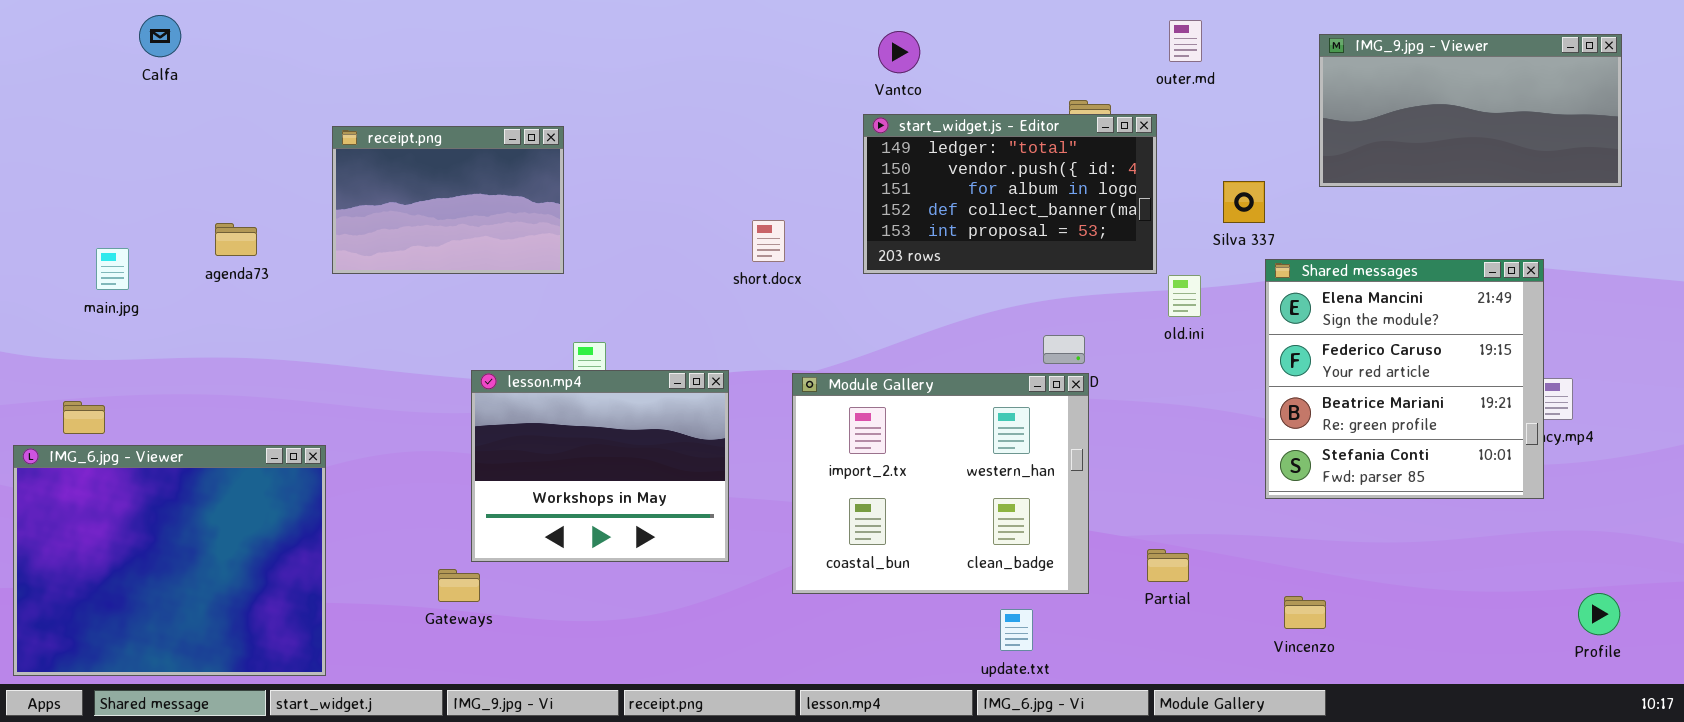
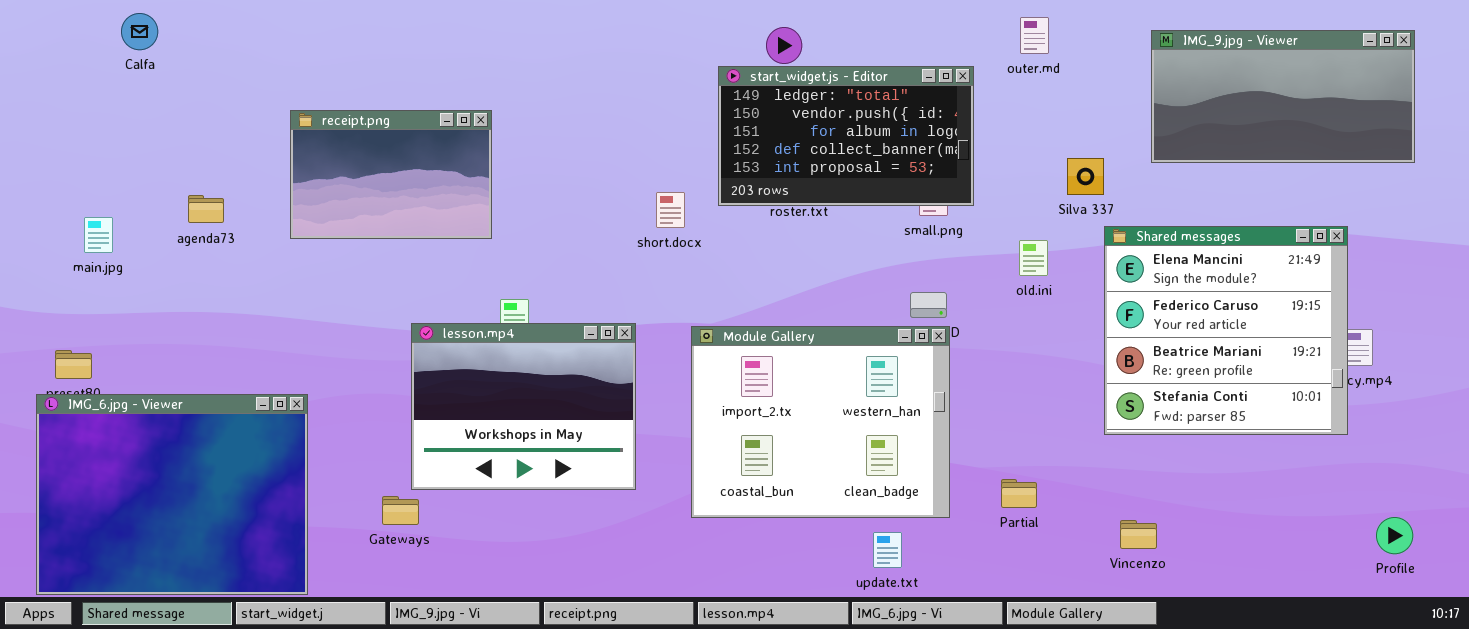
start_widget.js - Editor: [863,114,1157,274] -> [718,66,974,206], moved
IMG_6.jpg - Viewer: [13,445,326,676] -> [36,394,308,595], moved

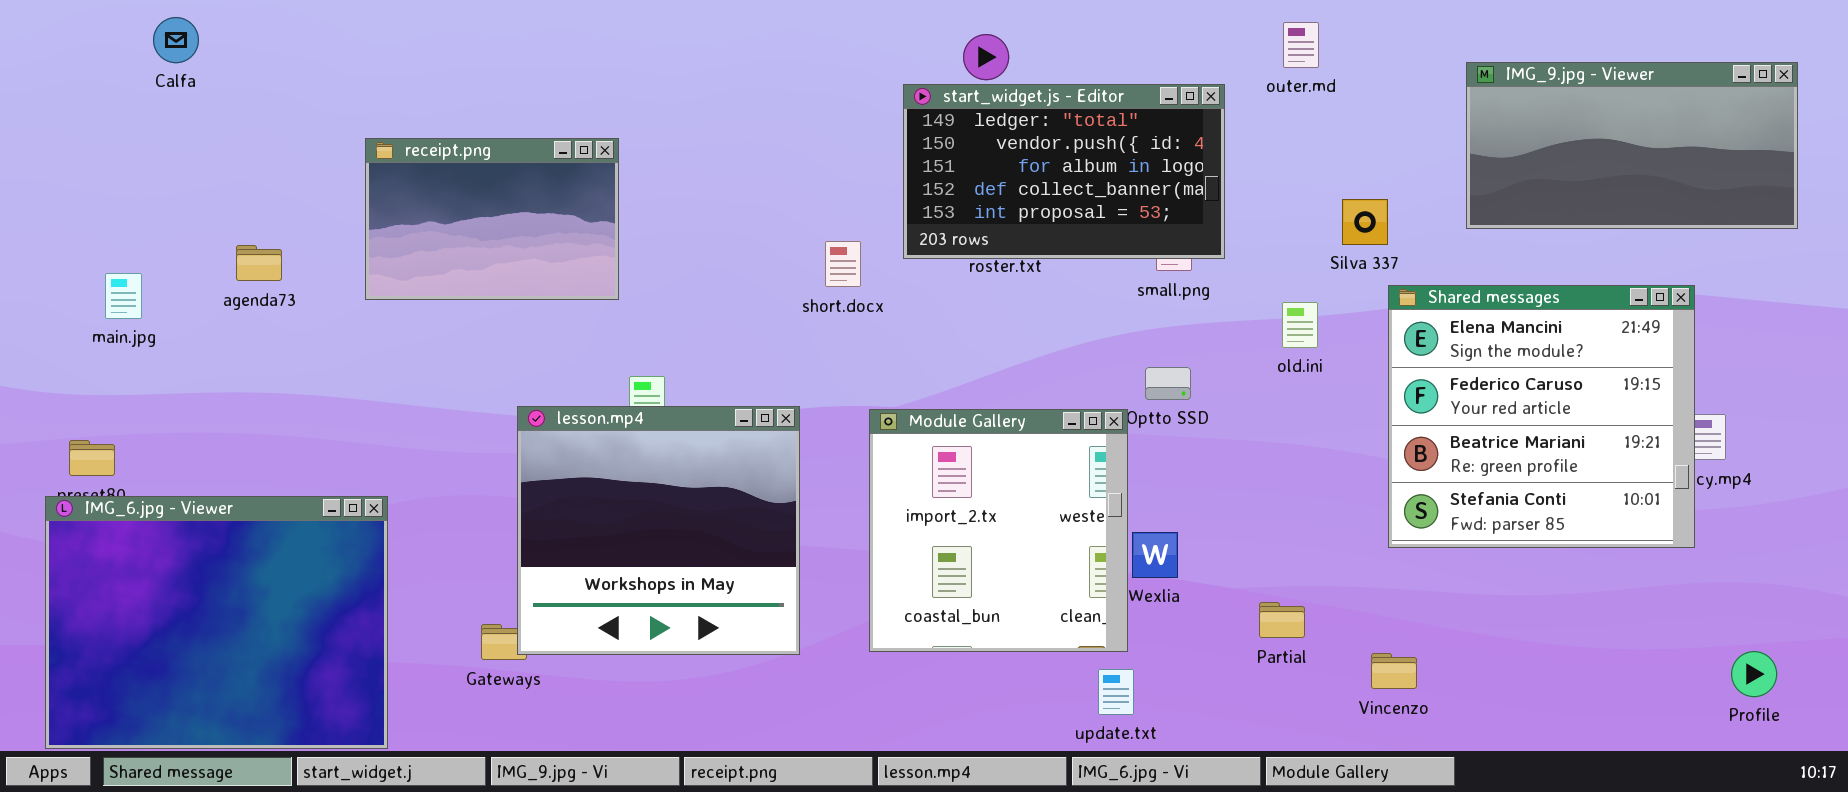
IMG_9.jpg - Viewer: [1151,30,1415,163] -> [1466,62,1798,229], moved
lesson.mp4: [411,323,636,490] -> [517,406,800,655], resized
Module Gallery: [691,326,950,518] -> [869,409,1128,652], resized
Vincenzo: [1120,520,1157,549] -> [1371,653,1417,689], moved

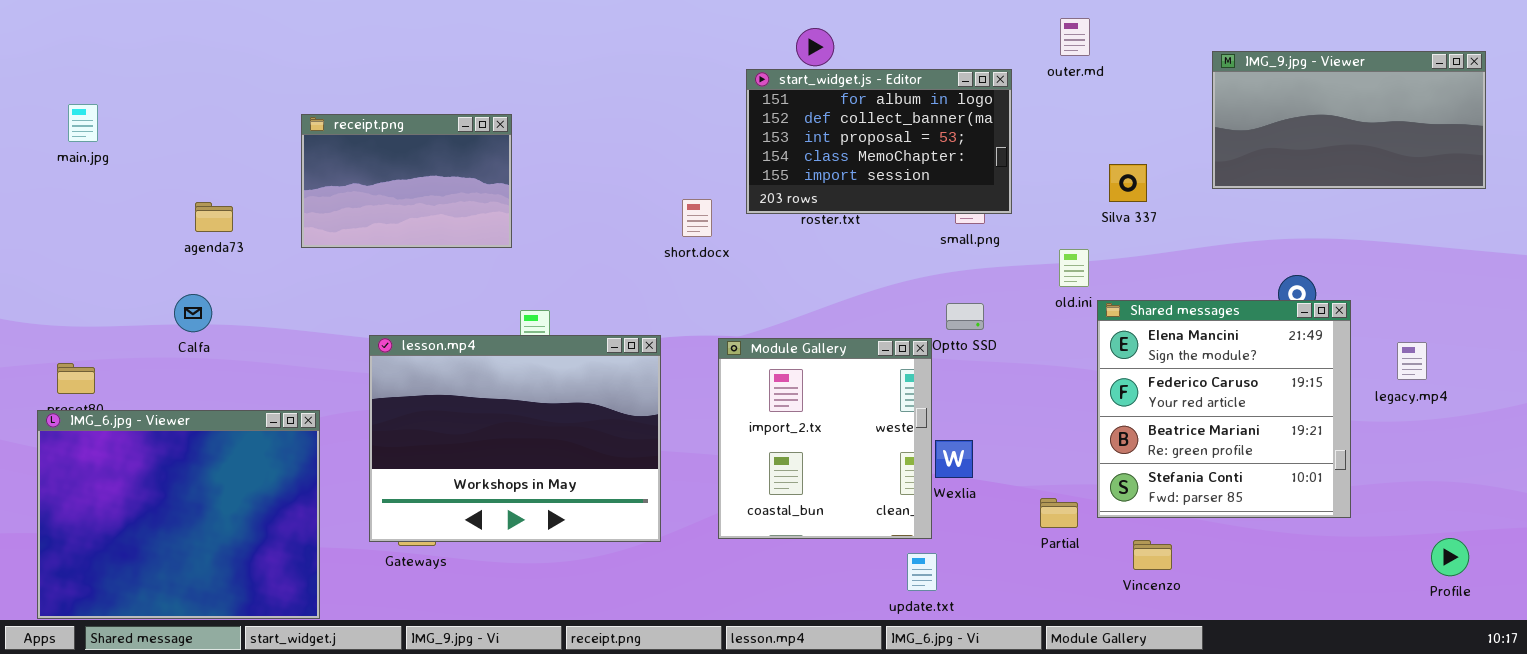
Calfa: [153,17,199,63] -> [174,294,212,332], moved
start_widget.js - Editor: [903,84,1225,259] -> [746,69,1012,214], scrolled down 2 rows
main.jpg: [105,273,142,319] -> [68,104,98,142], moved
Shared messages: [1388,285,1695,548] -> [1097,300,1351,518], moved
lesson.mp4: [517,406,800,655] -> [369,335,661,542], resized

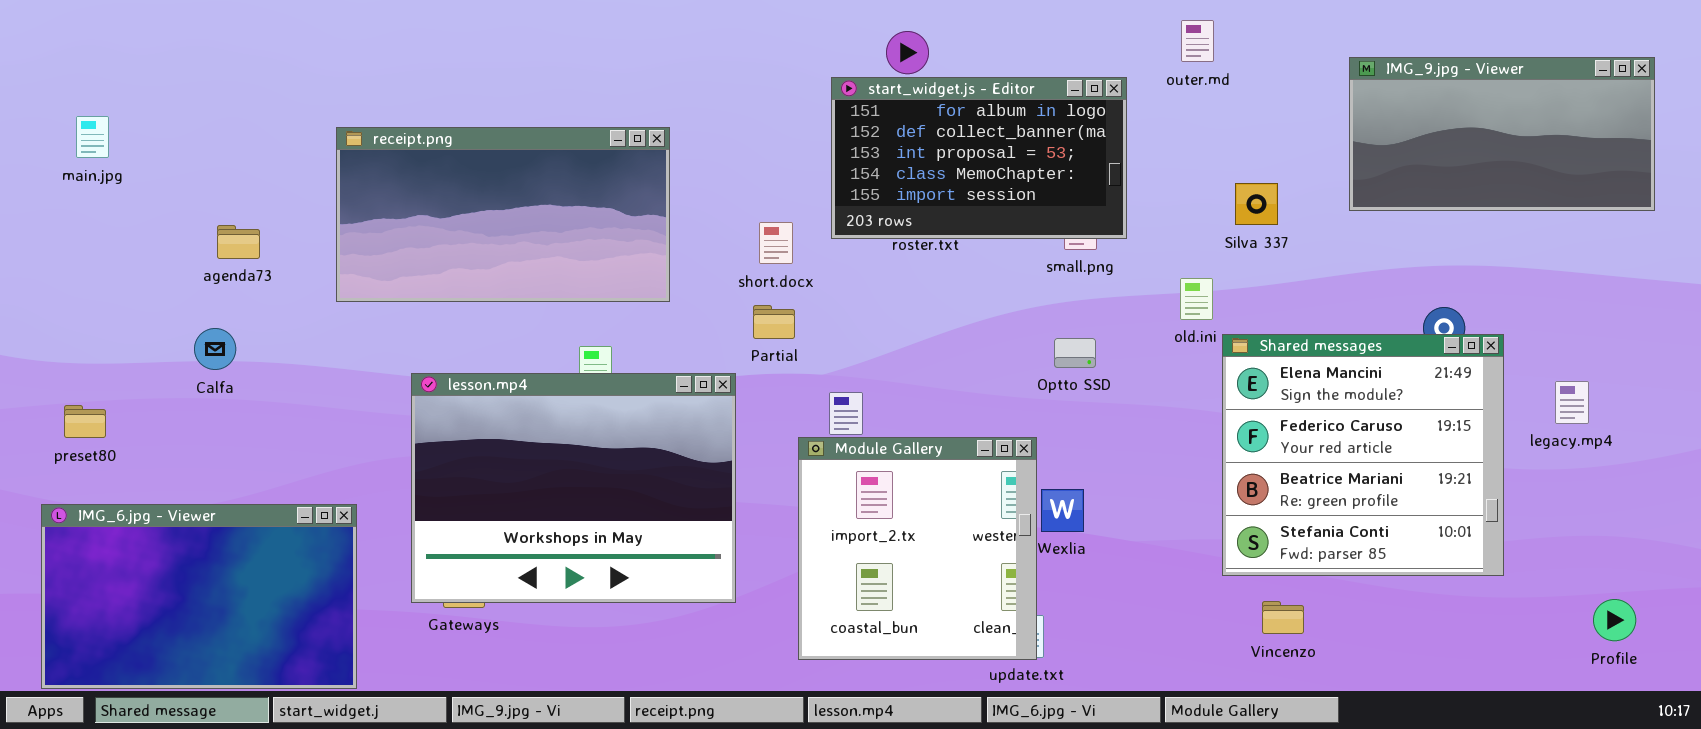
receipt.png: [301,114,512,248] -> [336,127,670,302], resized
Module Gallery: [718,338,932,539] -> [798,437,1037,660], moved
IMG_6.jpg - Viewer: [37,410,320,619] -> [41,504,357,689], resized
Partial: [1040,498,1078,528] -> [753,305,795,339], moved

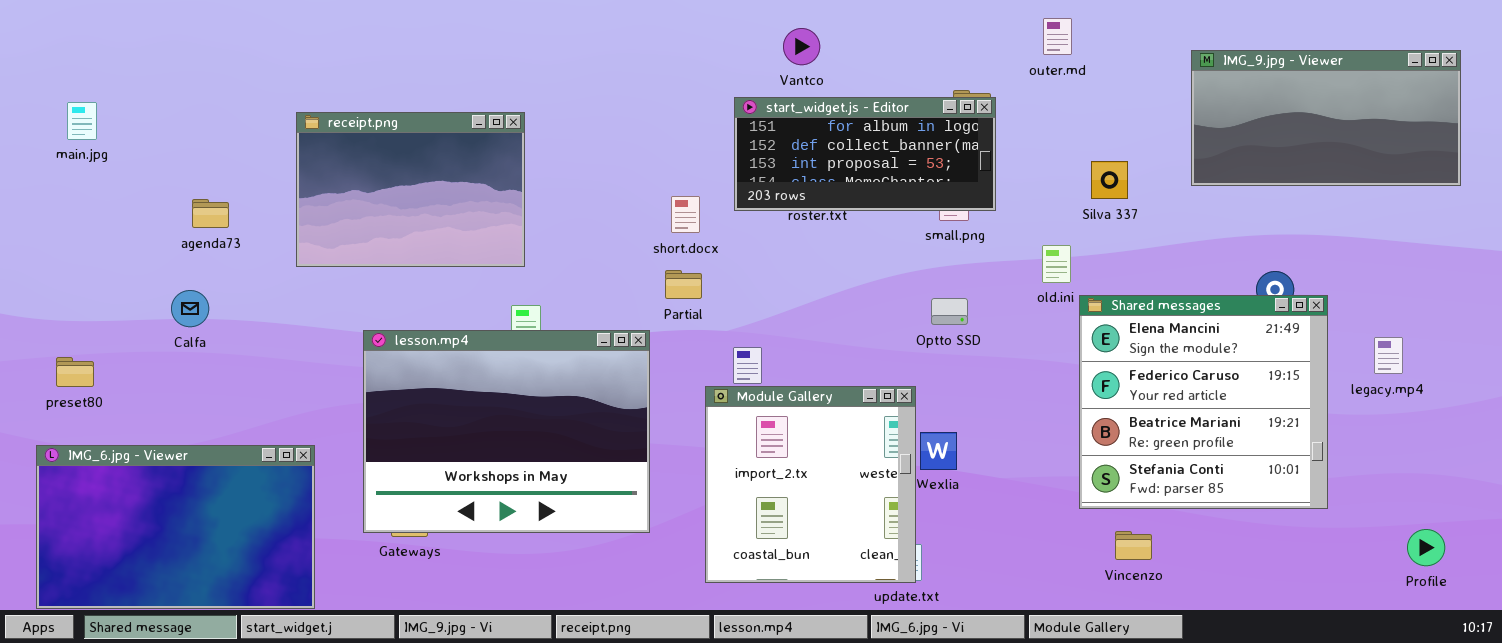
start_widget.js - Editor: [831,77,1127,239] -> [734,97,996,211], resized
receipt.png: [336,127,670,302] -> [296,112,525,267], resized

